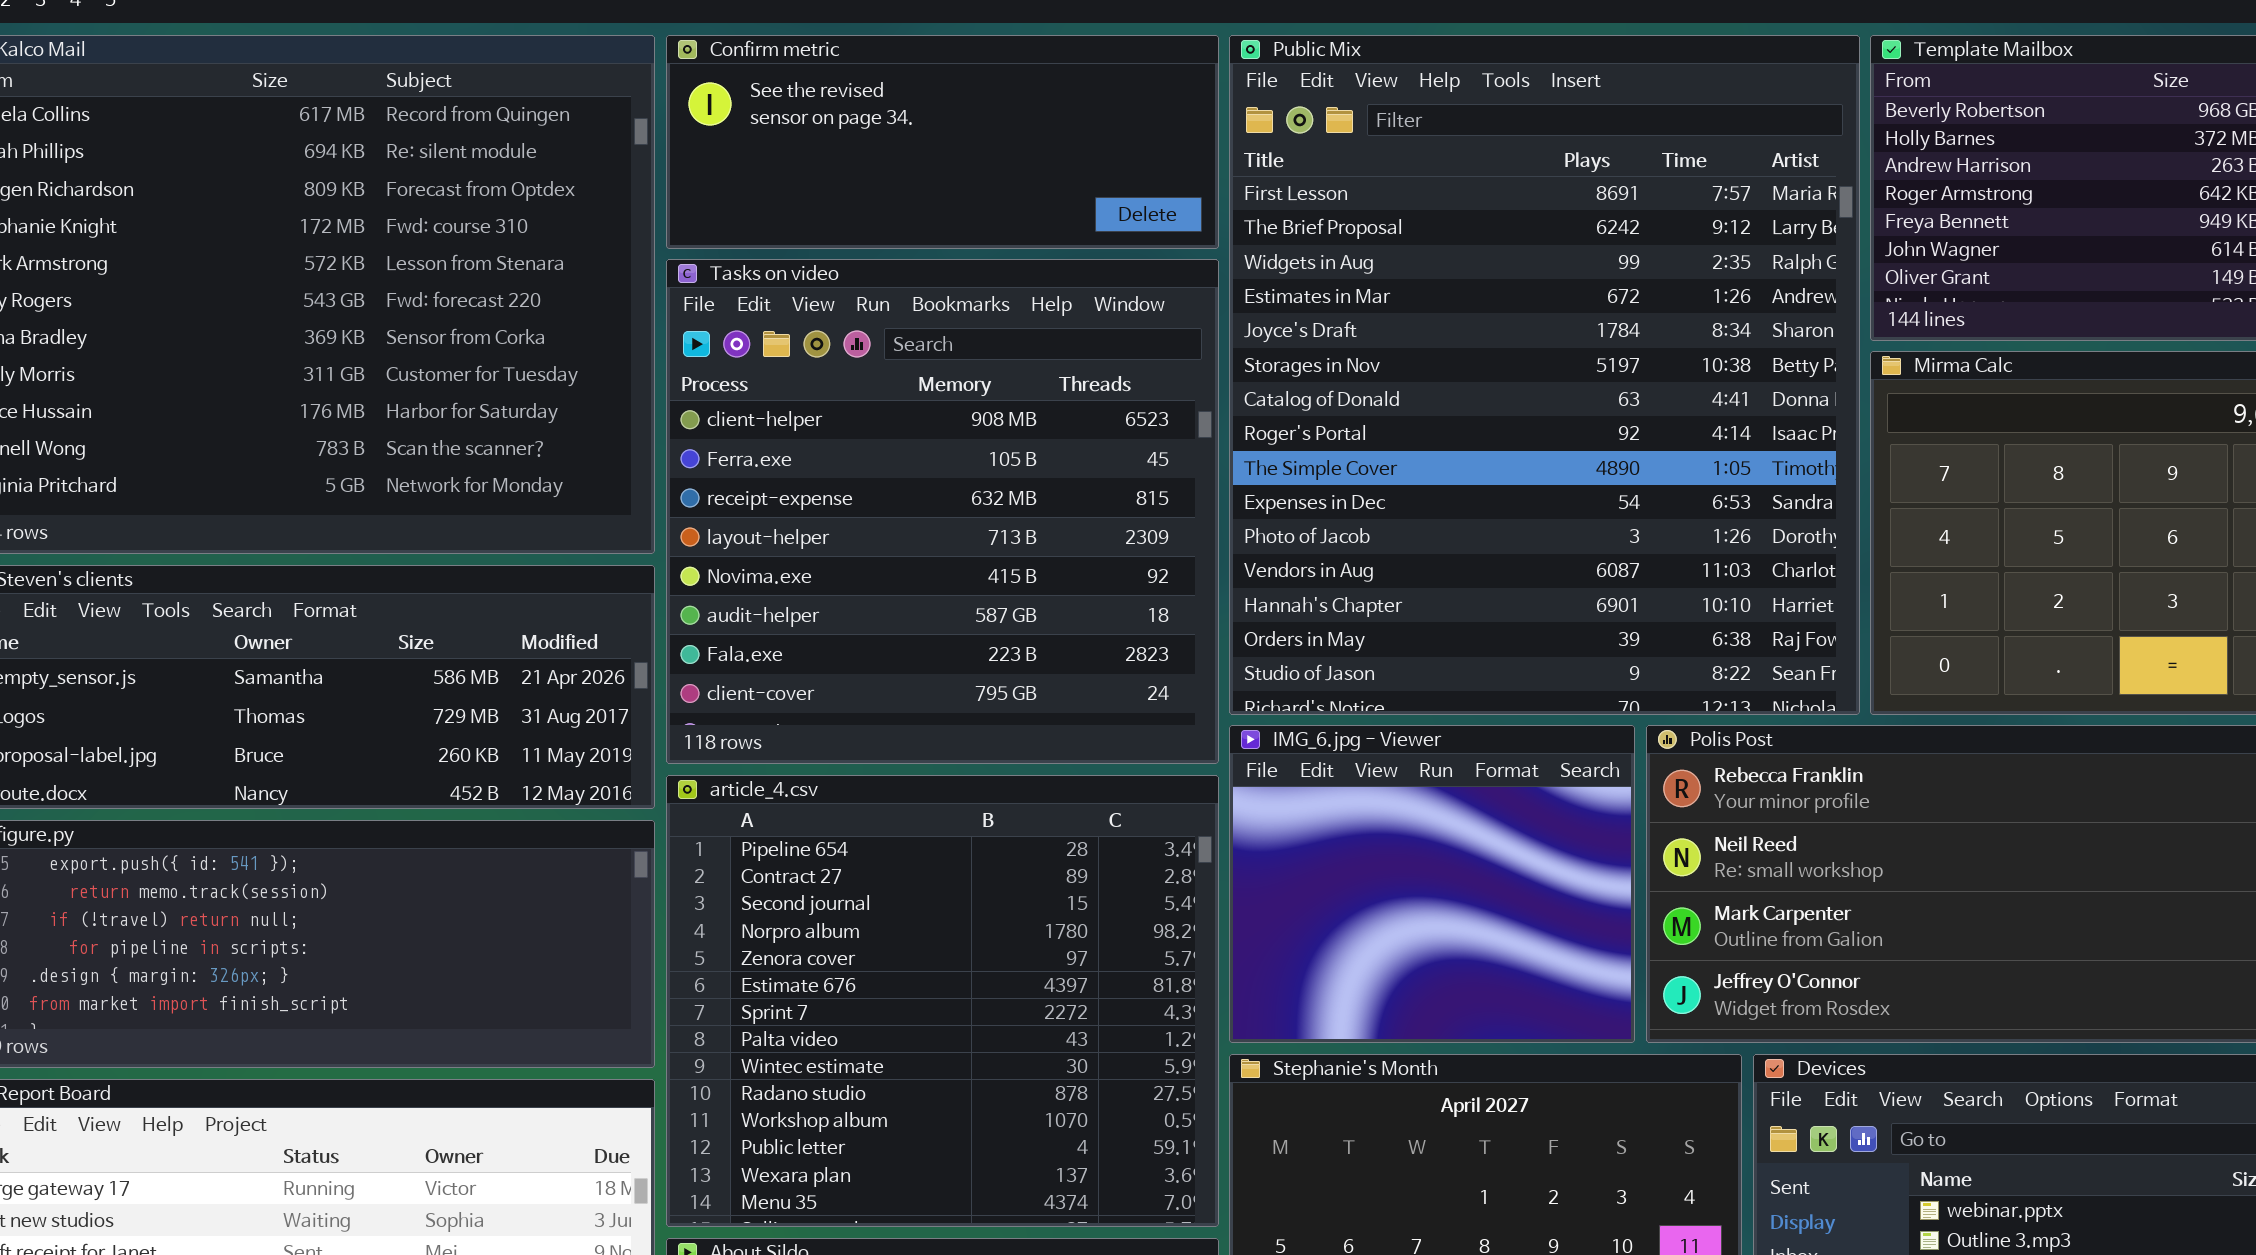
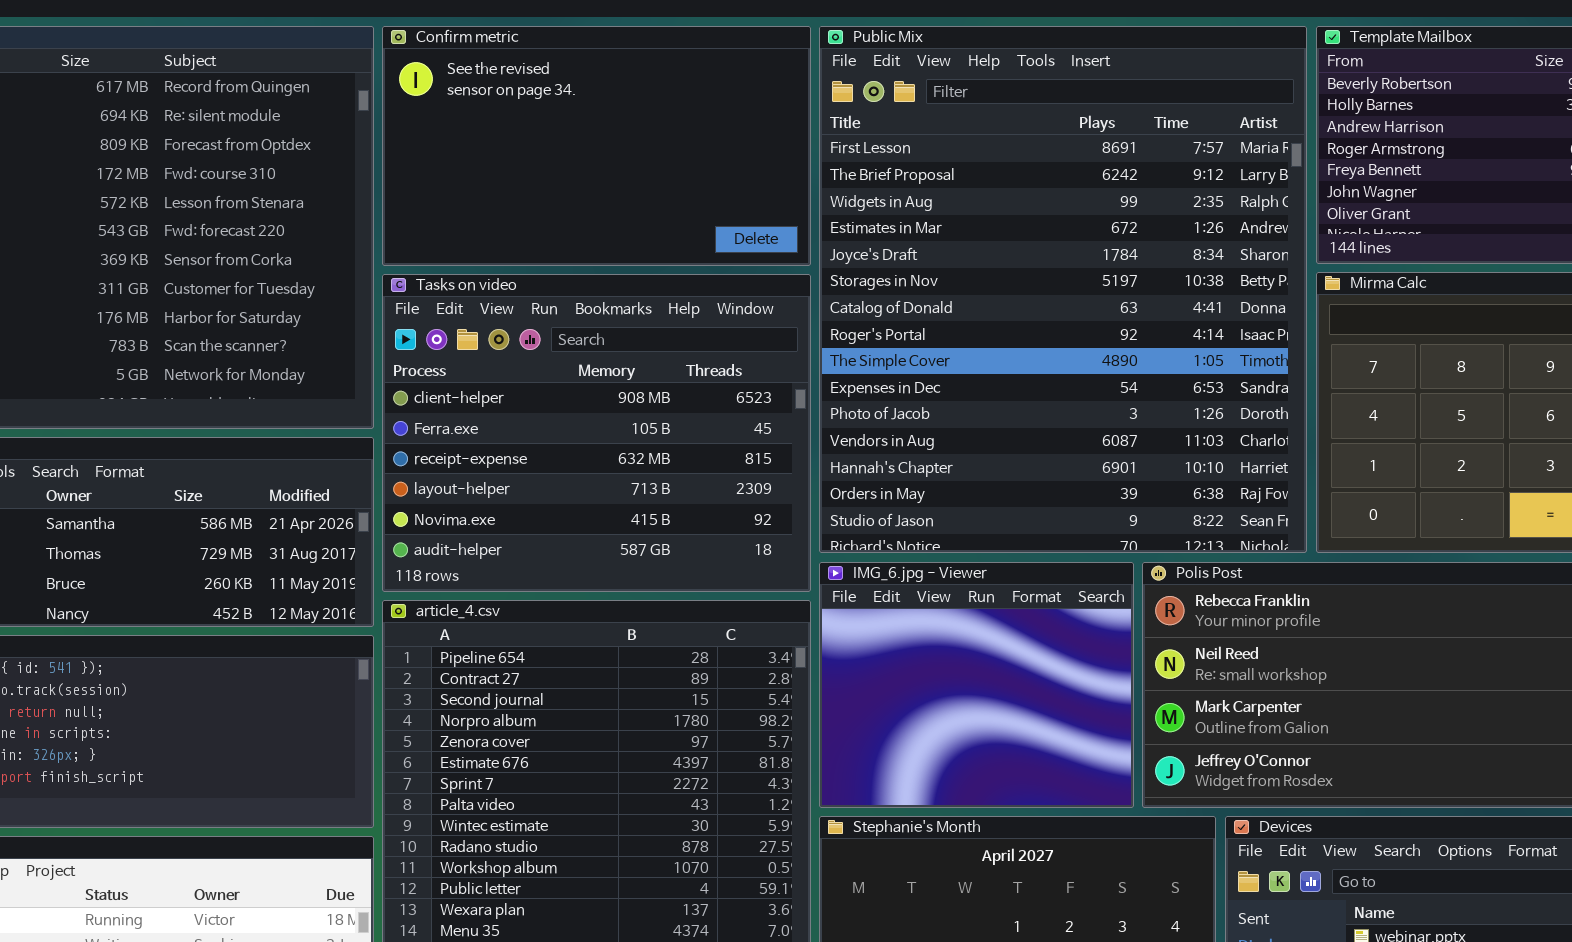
Confirm metric: [666,35,1219,249] -> [382,26,811,266], resized
Tasks on video: [666,259,1219,764] -> [382,274,811,592], resized

